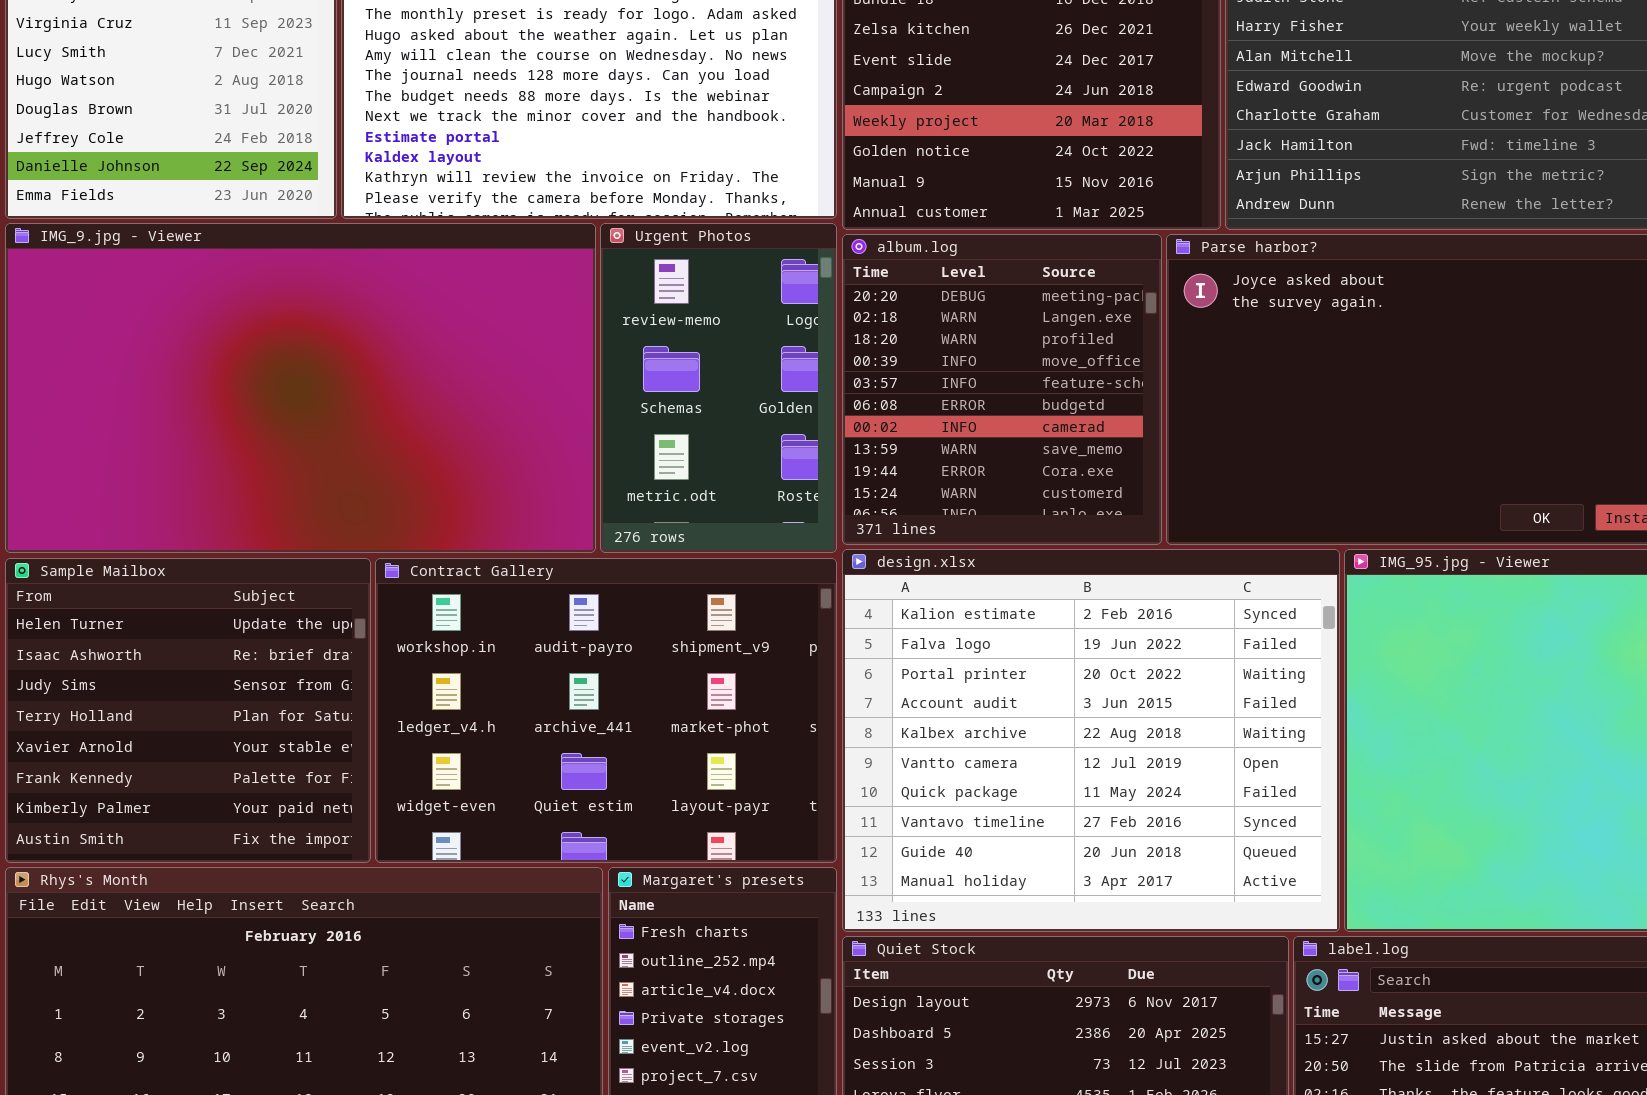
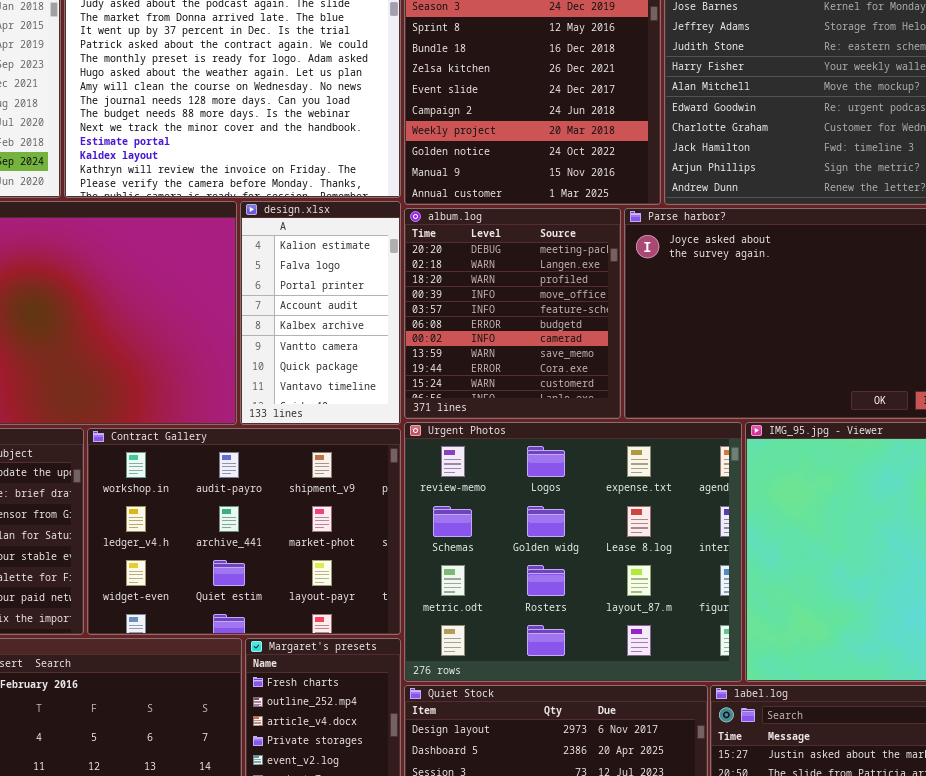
Urgent Photos: [600,223,837,553] -> [404,422,742,682], moved, resized
design.xlsx: [842,549,1340,932] -> [240,201,401,425], moved, resized

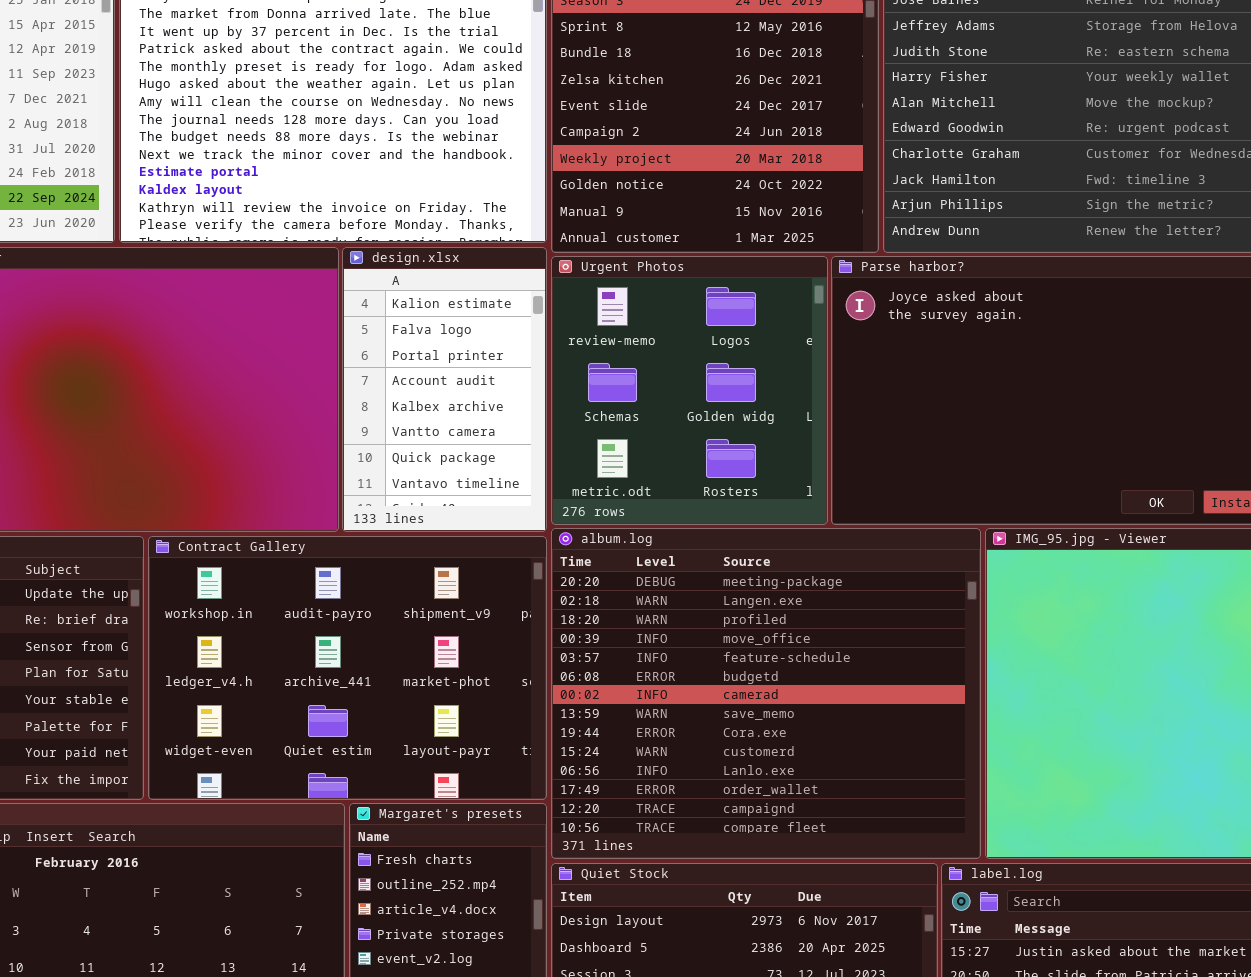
album.log: [404,208,621,419] -> [551,528,981,859], moved, resized
Urgent Photos: [404,422,742,682] -> [551,256,828,525], moved, resized

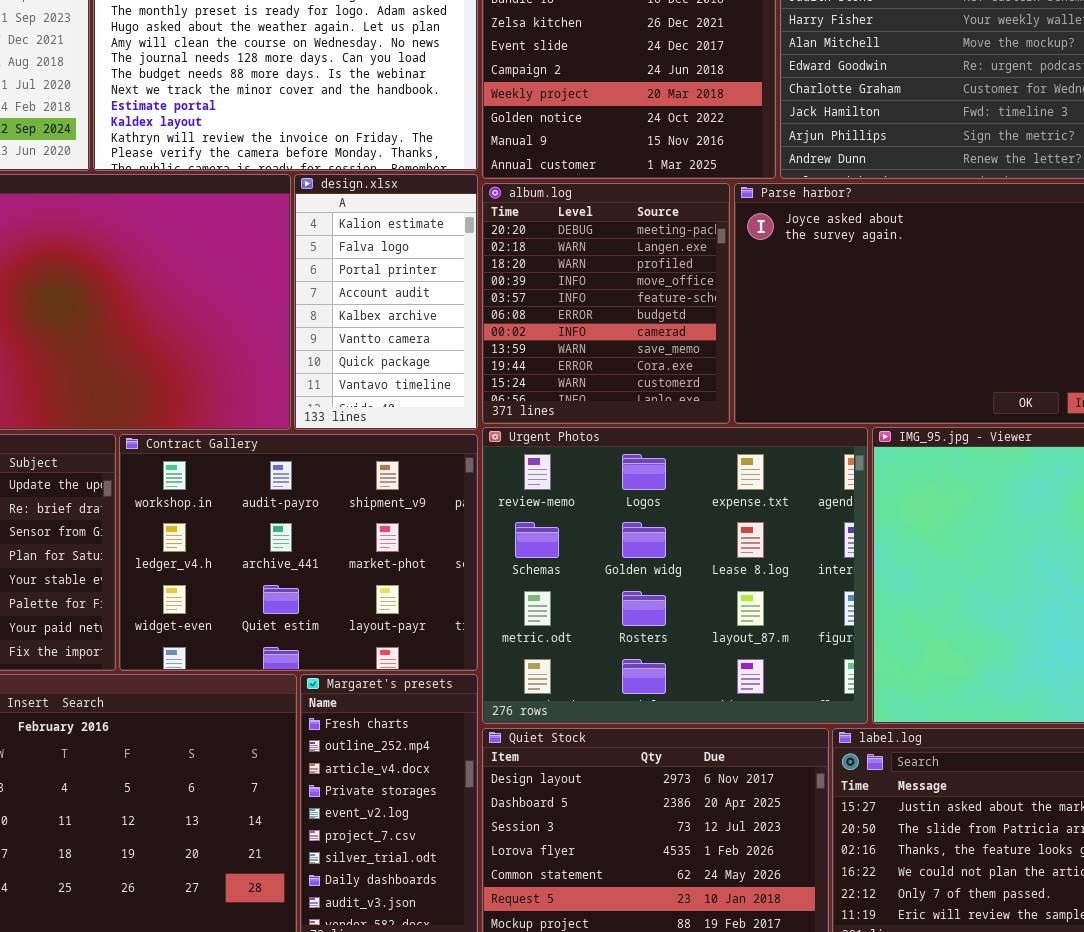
Urgent Photos: [551,256,828,525] -> [482,427,868,724], moved, resized
album.log: [551,528,981,859] -> [482,183,730,424], moved, resized

